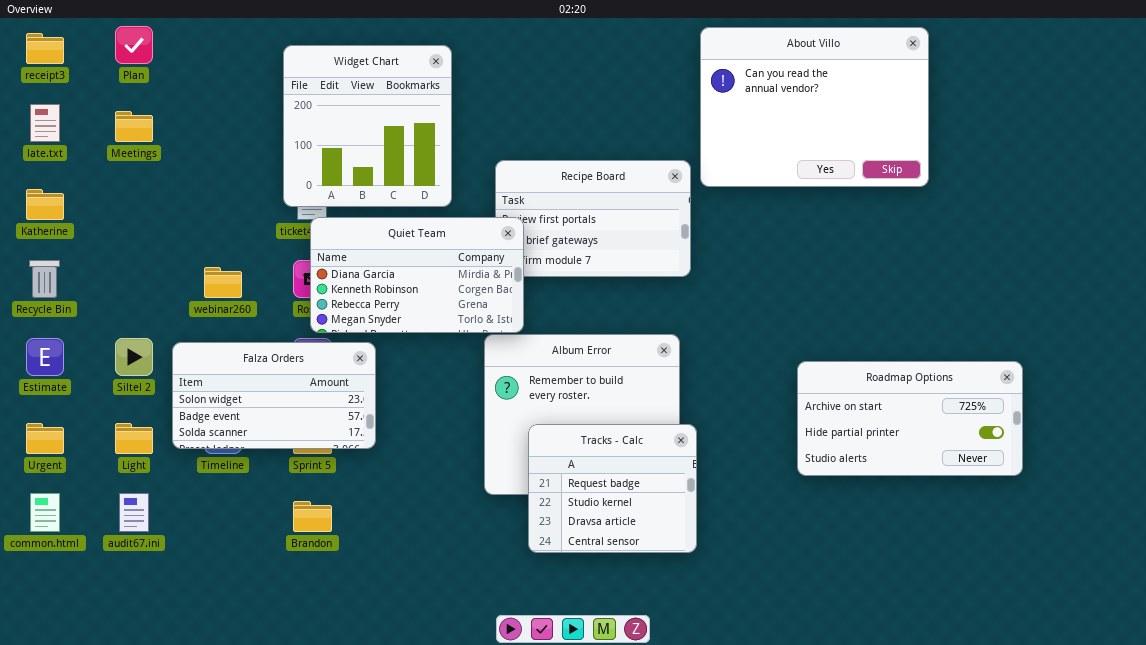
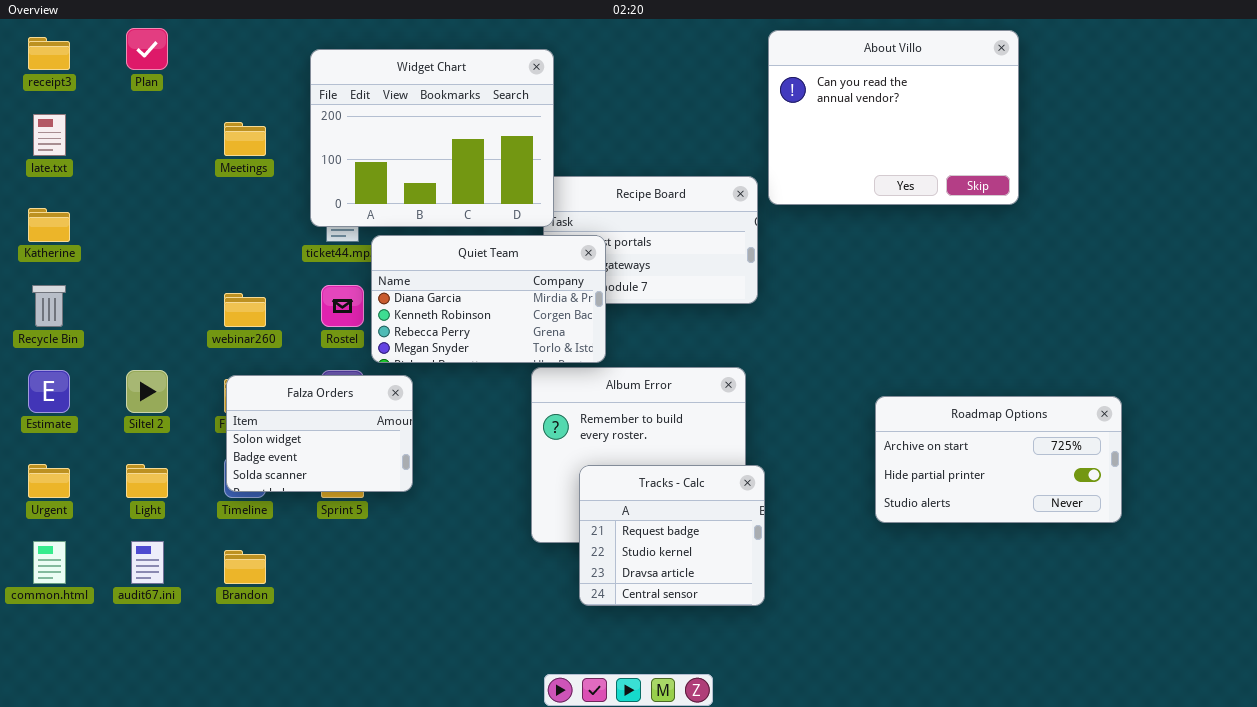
Widget Chart: [283,45,452,207] -> [310,49,554,227], resized
Meetings: [115,111,153,142] -> [224,122,266,156], moved
Quiet Team: [310,217,524,333] -> [371,235,606,363], moved
Falza Orders: [172,342,376,449] -> [226,375,413,492], resized
Brandon: [293,501,332,532] -> [224,550,266,584], moved

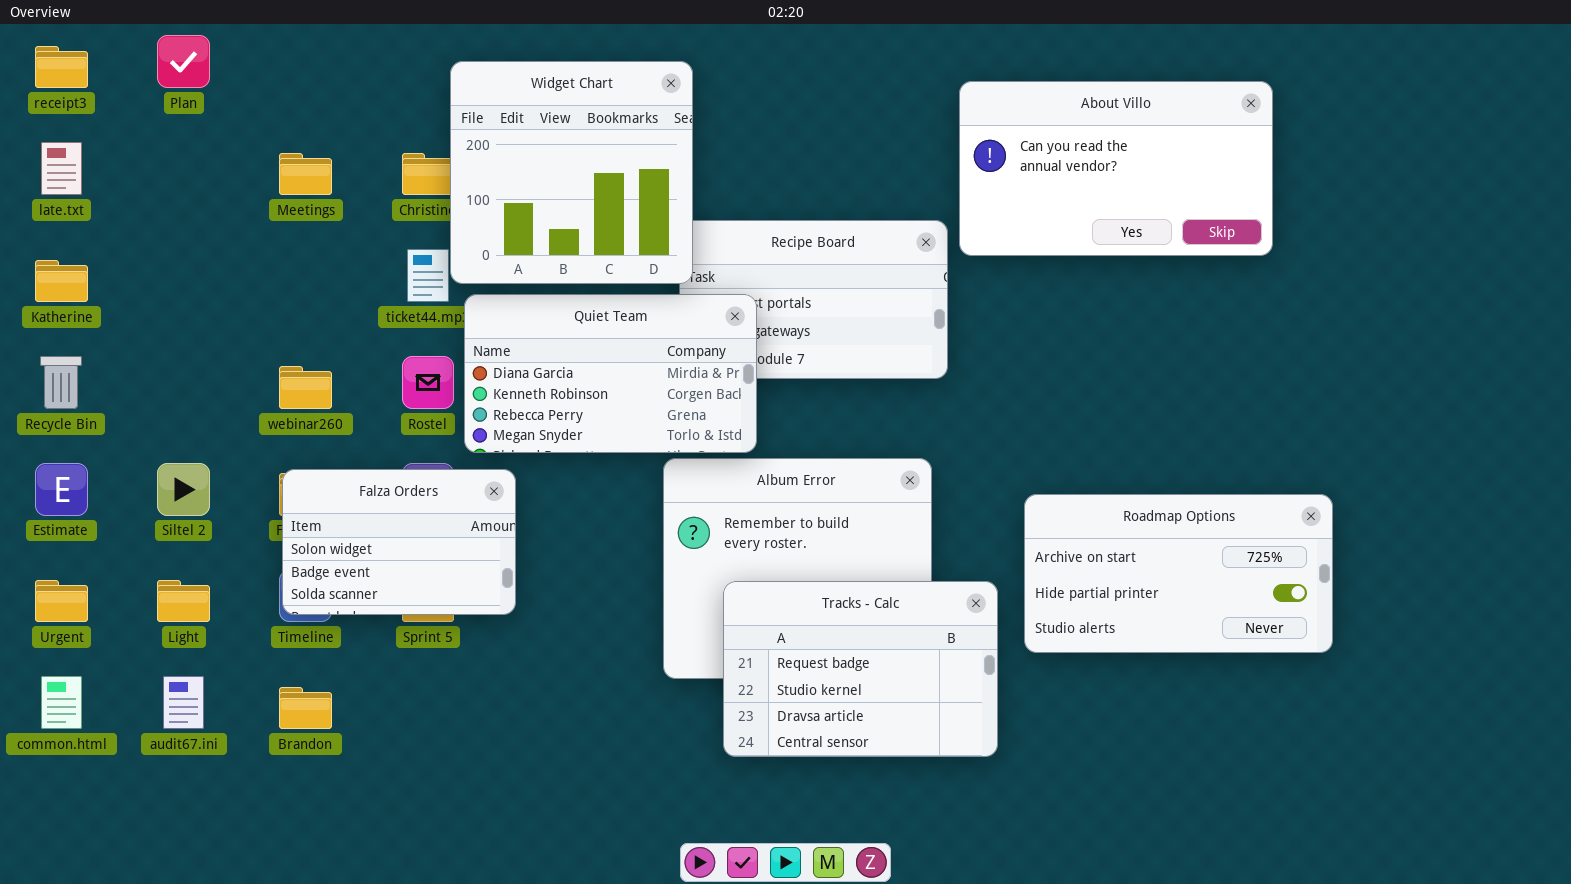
About Villo: [768,30,1019,205] -> [959,81,1273,256], resized
Widget Chart: [310,49,554,227] -> [450,61,693,284], resized
Roadmap Options: [875,396,1122,523] -> [1024,494,1333,653], moved
Tracks - Calc: [579,465,765,606] -> [723,581,998,757], resized

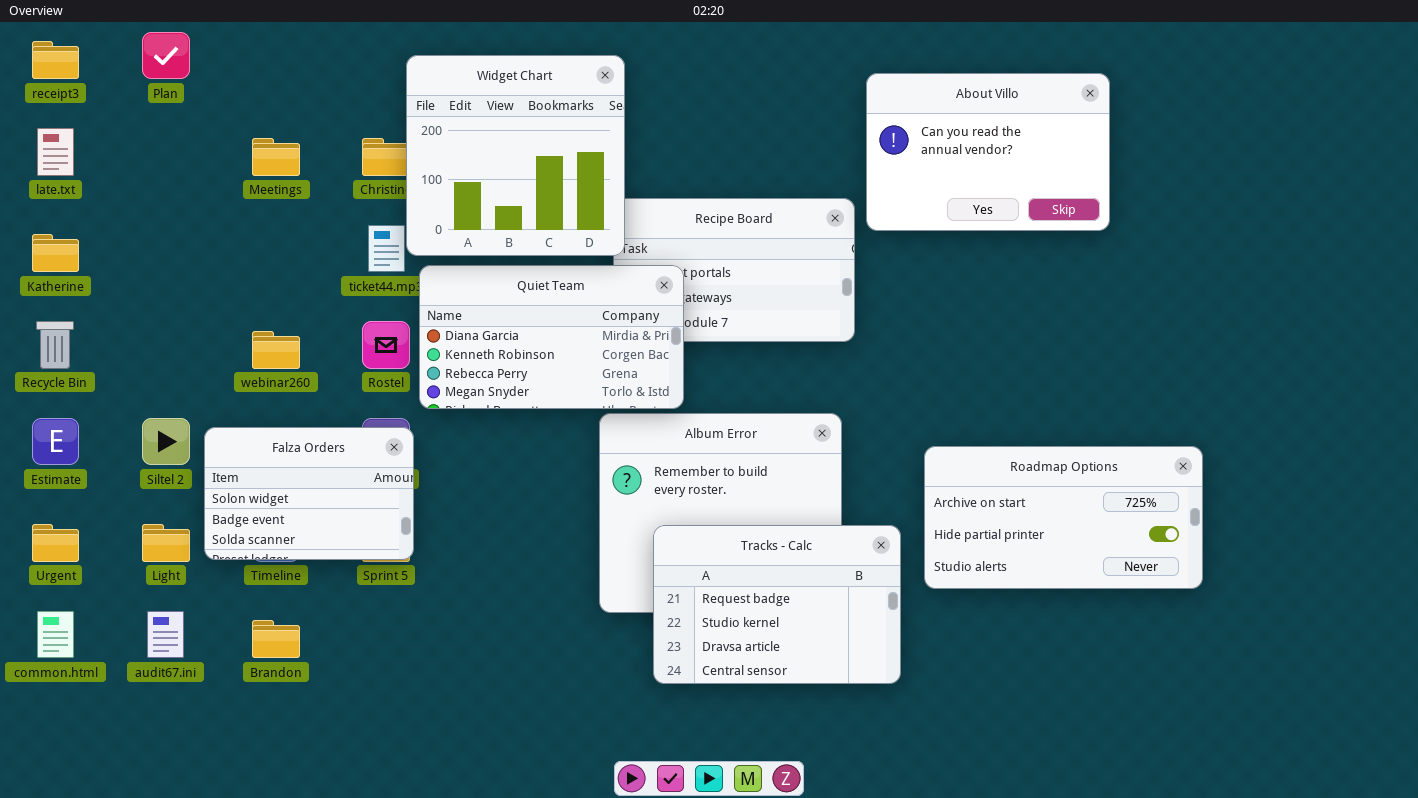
About Villo: [959,81,1273,256] -> [866,73,1110,231], resized
Falza Orders: [282,469,516,615] -> [204,427,414,560], moved

